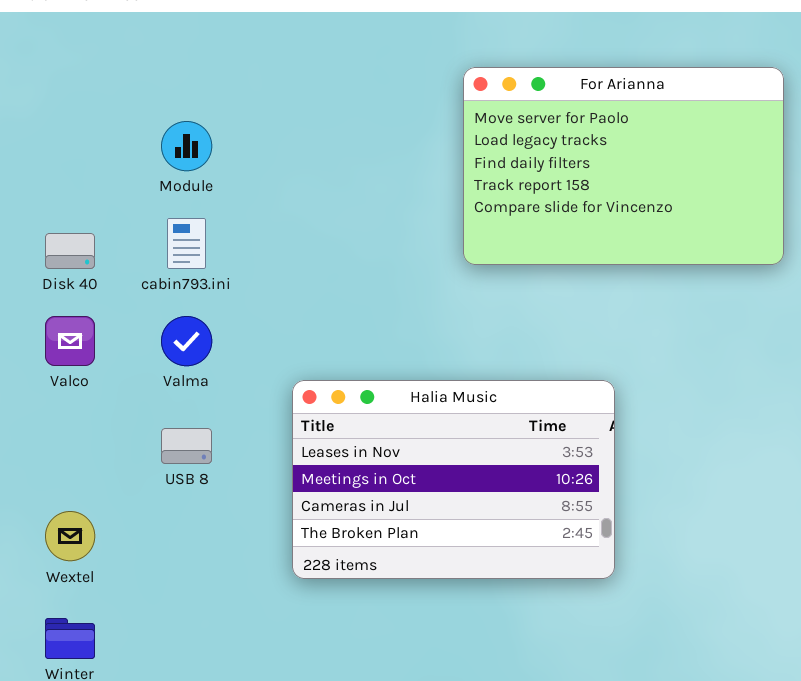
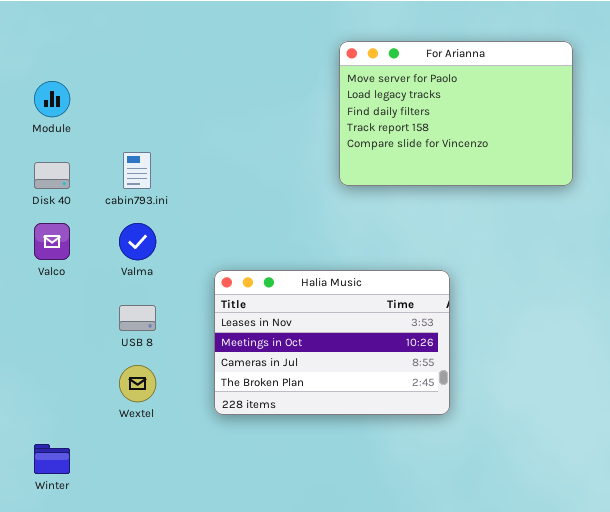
Module: [161,121,212,171] -> [34,81,70,117], moved
Wextel: [45,511,95,561] -> [119,365,156,402], moved

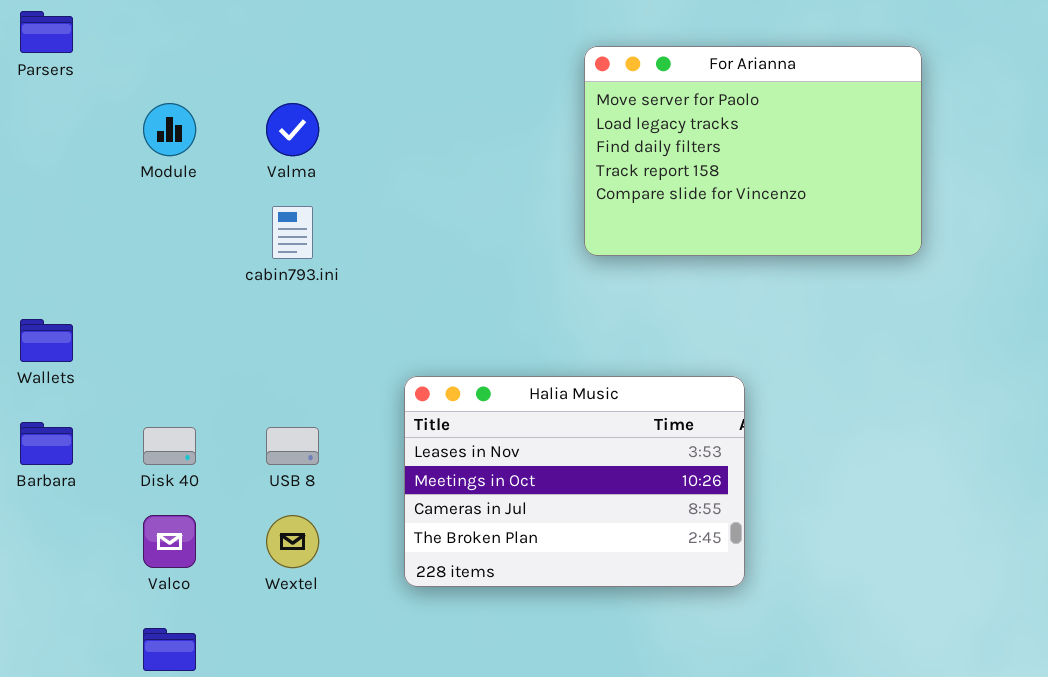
Disk 40: [34,162,70,189] -> [143,427,196,465], moved
Valco: [34,223,70,260] -> [143,515,196,568], moved
Valma: [119,223,156,260] -> [266,103,319,156], moved

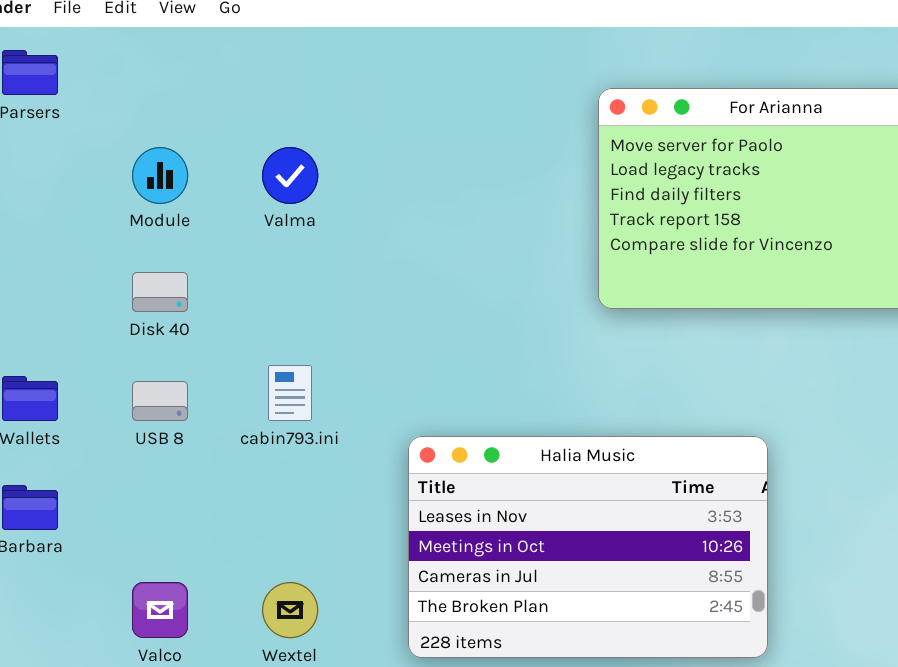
cabin793.ini: [272,206,313,259] -> [268,365,312,421], moved
Disk 40: [143,427,196,465] -> [132,272,188,312], moved
USB 8: [266,427,319,465] -> [132,381,188,421], moved

